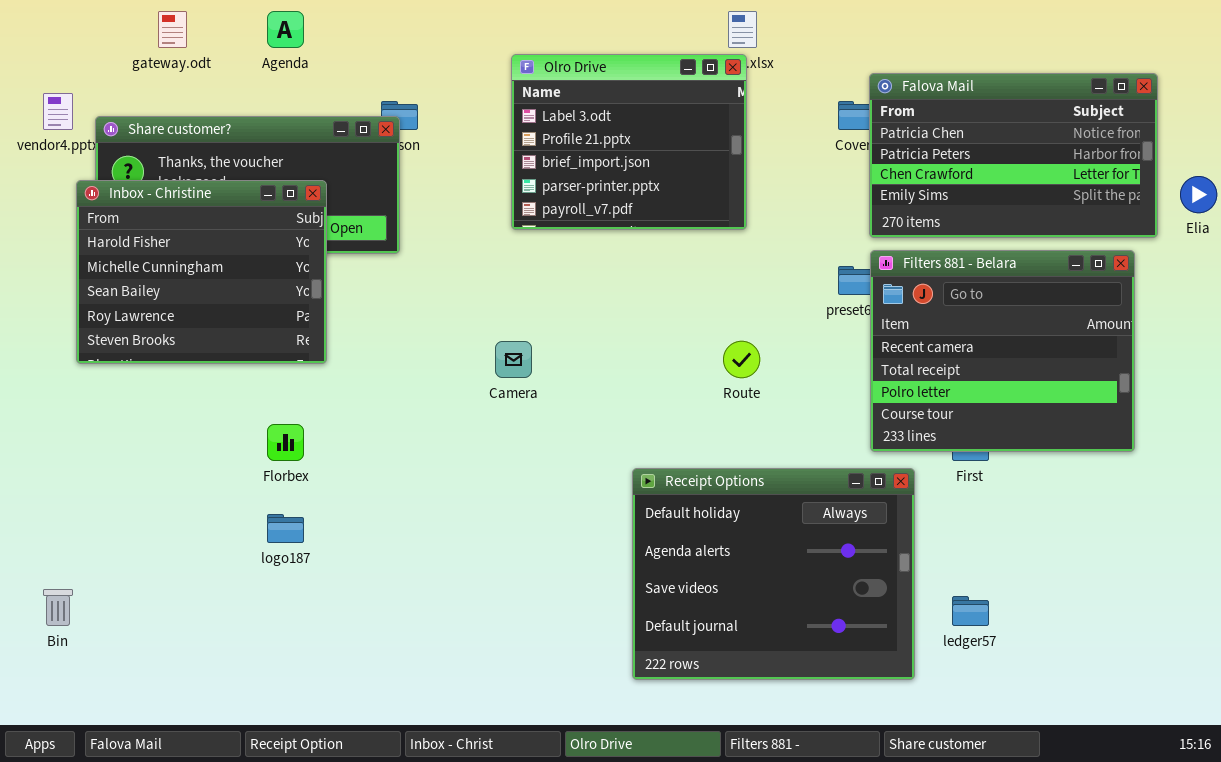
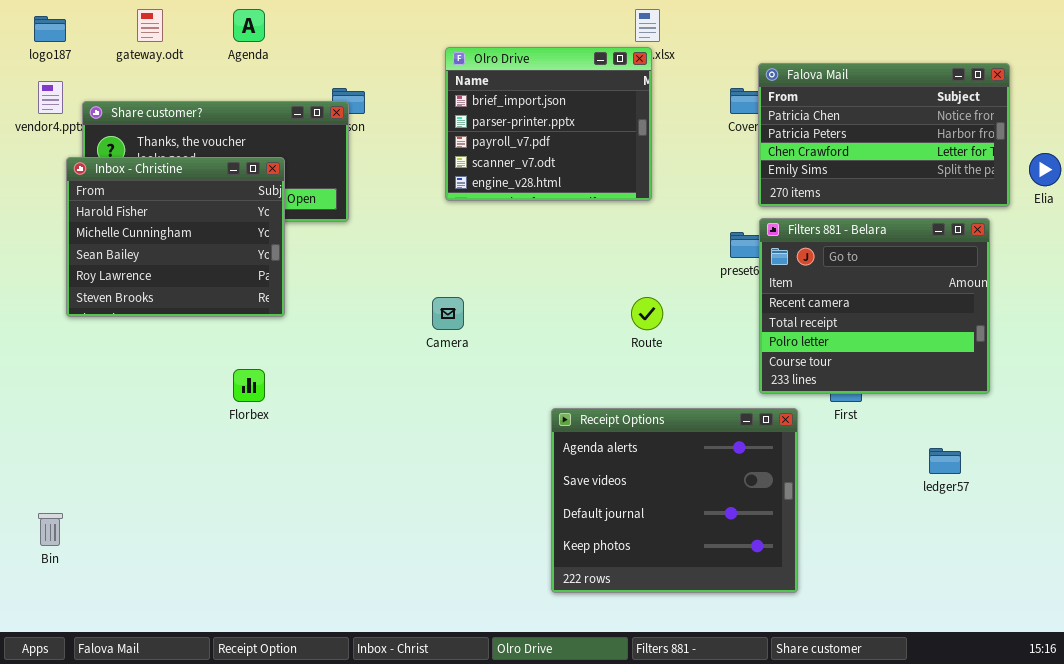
Olro Drive: [511,54,747,230] -> [445,47,652,201], scrolled down 2 rows
Receipt Options: [632,468,915,680] -> [551,408,798,593], scrolled down 1 row
logo187: [267,514,304,543] -> [34,16,66,42], moved
ledger57: [952,596,989,626] -> [929,448,961,474], moved

